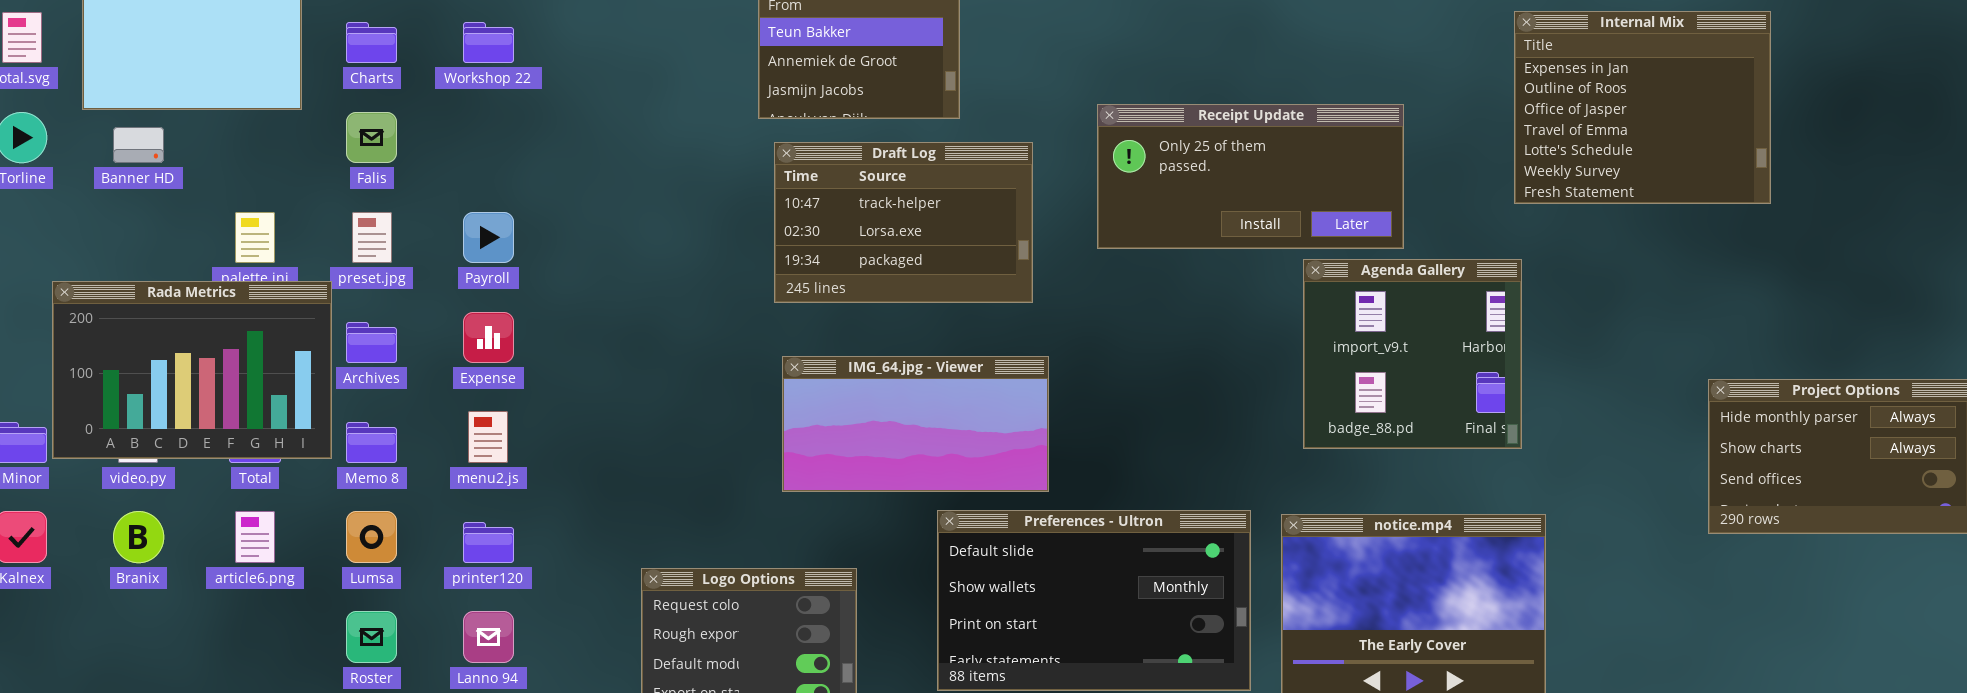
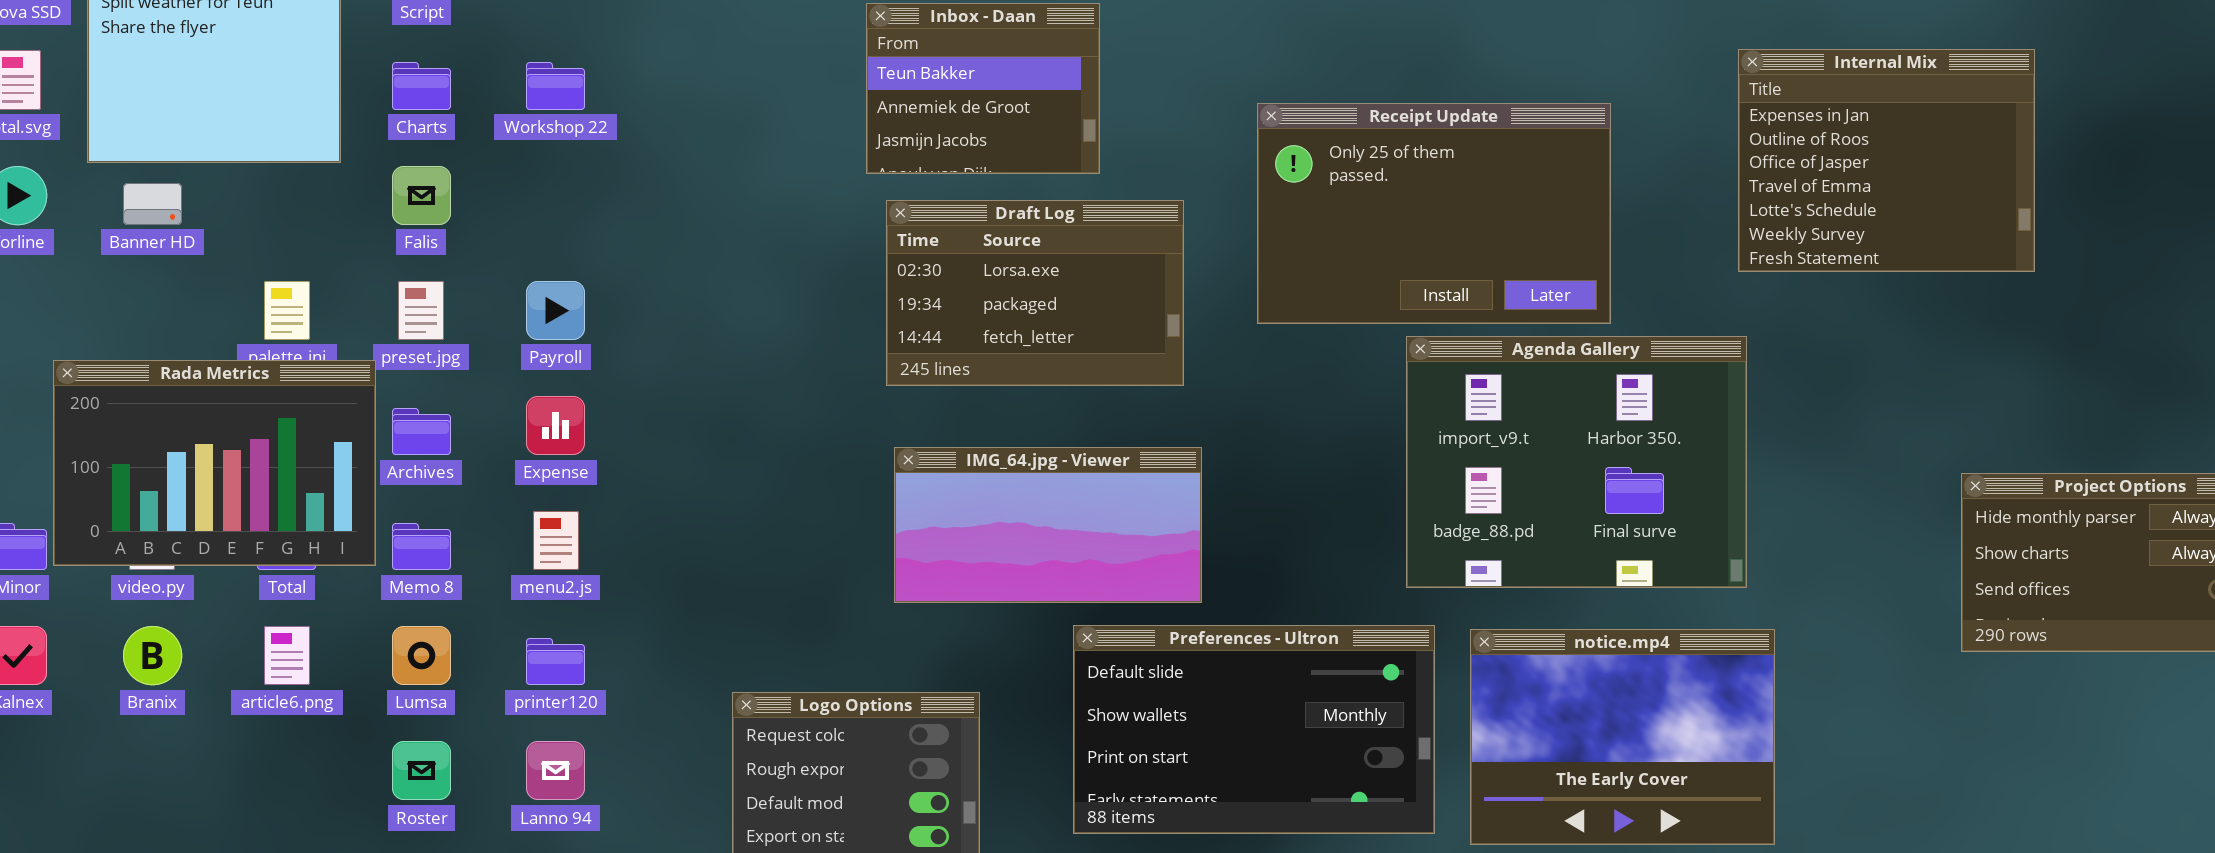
Receipt Update: [1097,104,1404,249] -> [1257,103,1611,324], resized
Draft Log: [774,142,1033,303] -> [886,200,1184,386], scrolled down 1 row
Agenda Gallery: [1303,259,1522,449] -> [1406,336,1747,588], resized

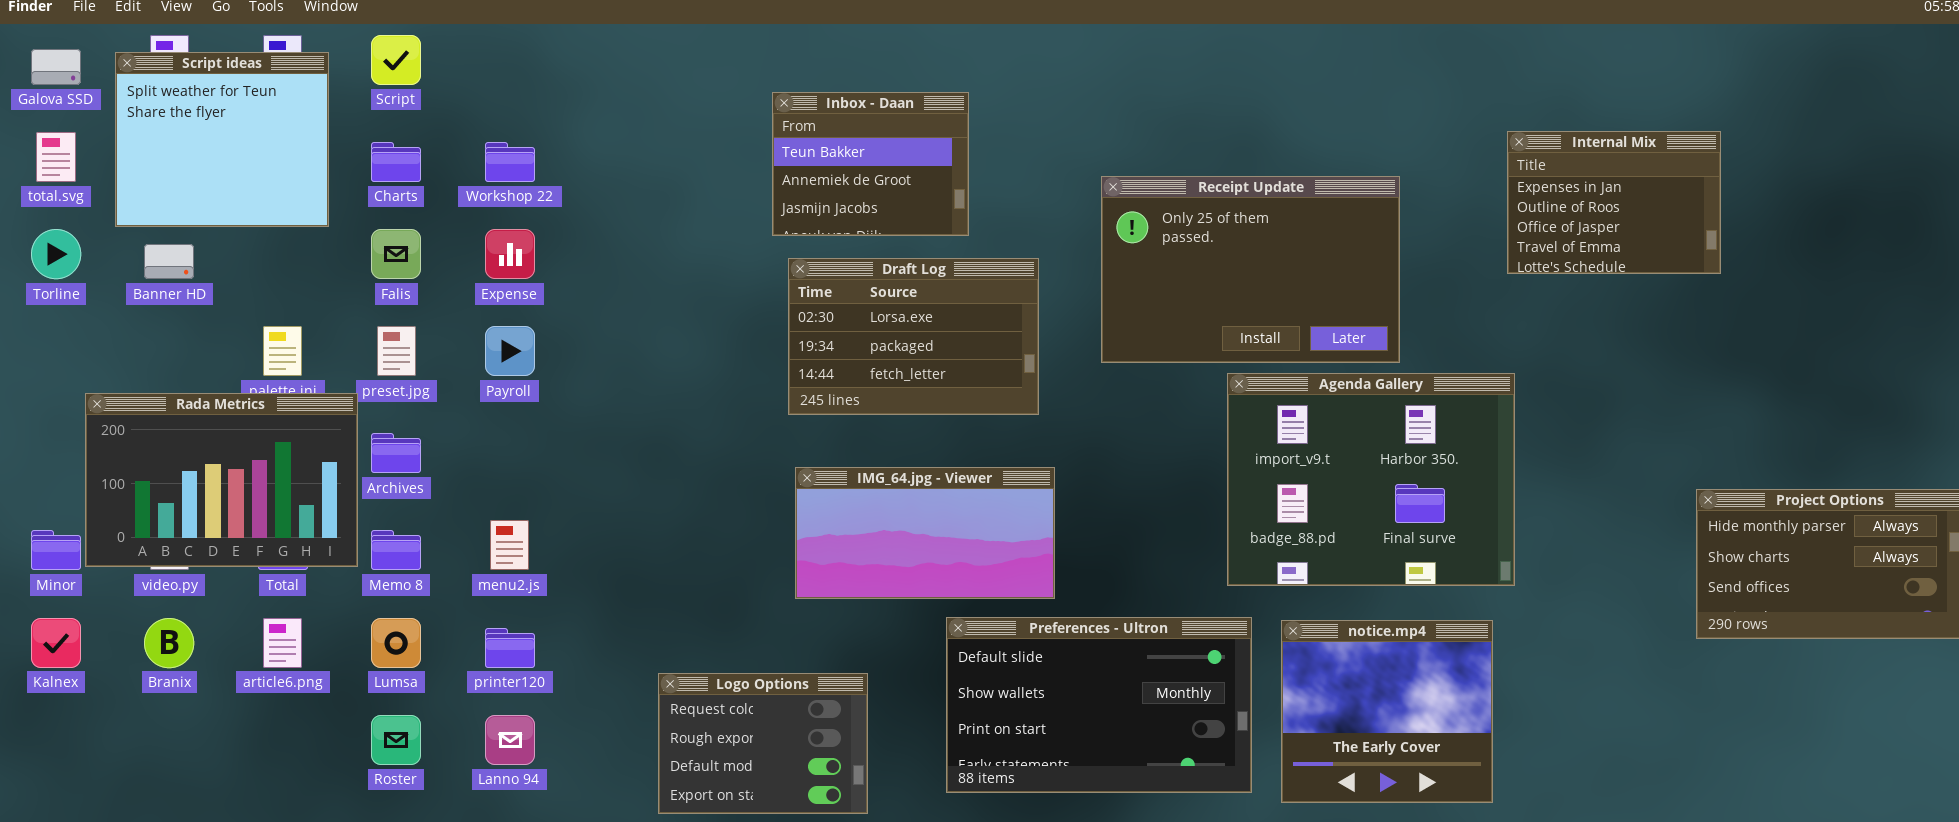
Internal Mix: [1738,49,2035,272] -> [1507,131,1721,274], resized
Expense: [526,396,585,455] -> [485,229,535,279], moved
notice.mp4: [1470,629,1775,845] -> [1281,620,1493,803], resized

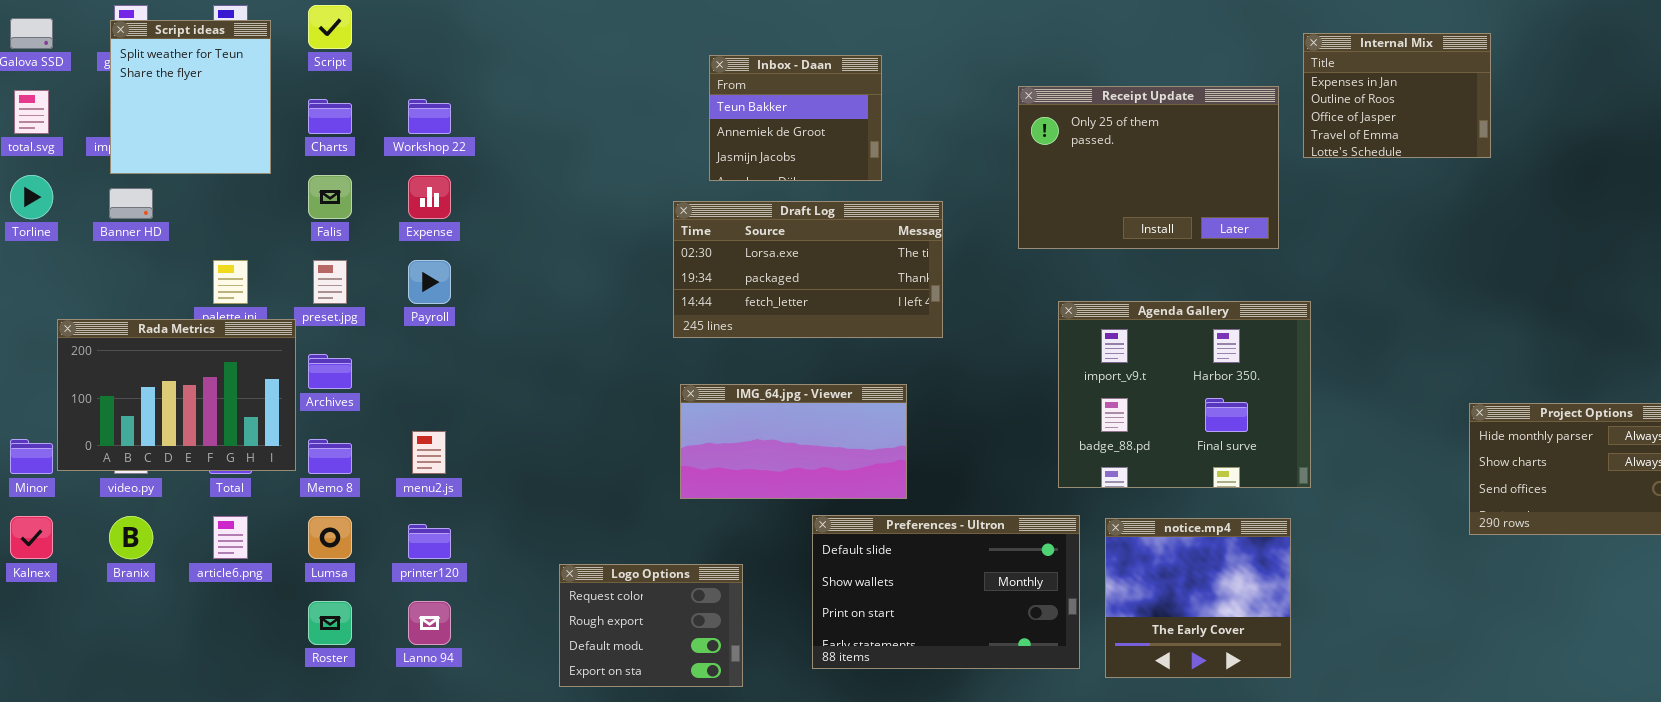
Script ideas: [115,52,329,227] -> [110,20,271,174], resized
Inbox - Daan: [772,92,969,236] -> [709,55,882,181], moved
Internal Mix: [1507,131,1721,274] -> [1303,33,1491,158], moved
Receipt Update: [1101,176,1400,363] -> [1018,86,1279,249], moved
Draft Log: [788,258,1039,415] -> [673,201,943,338], resized

